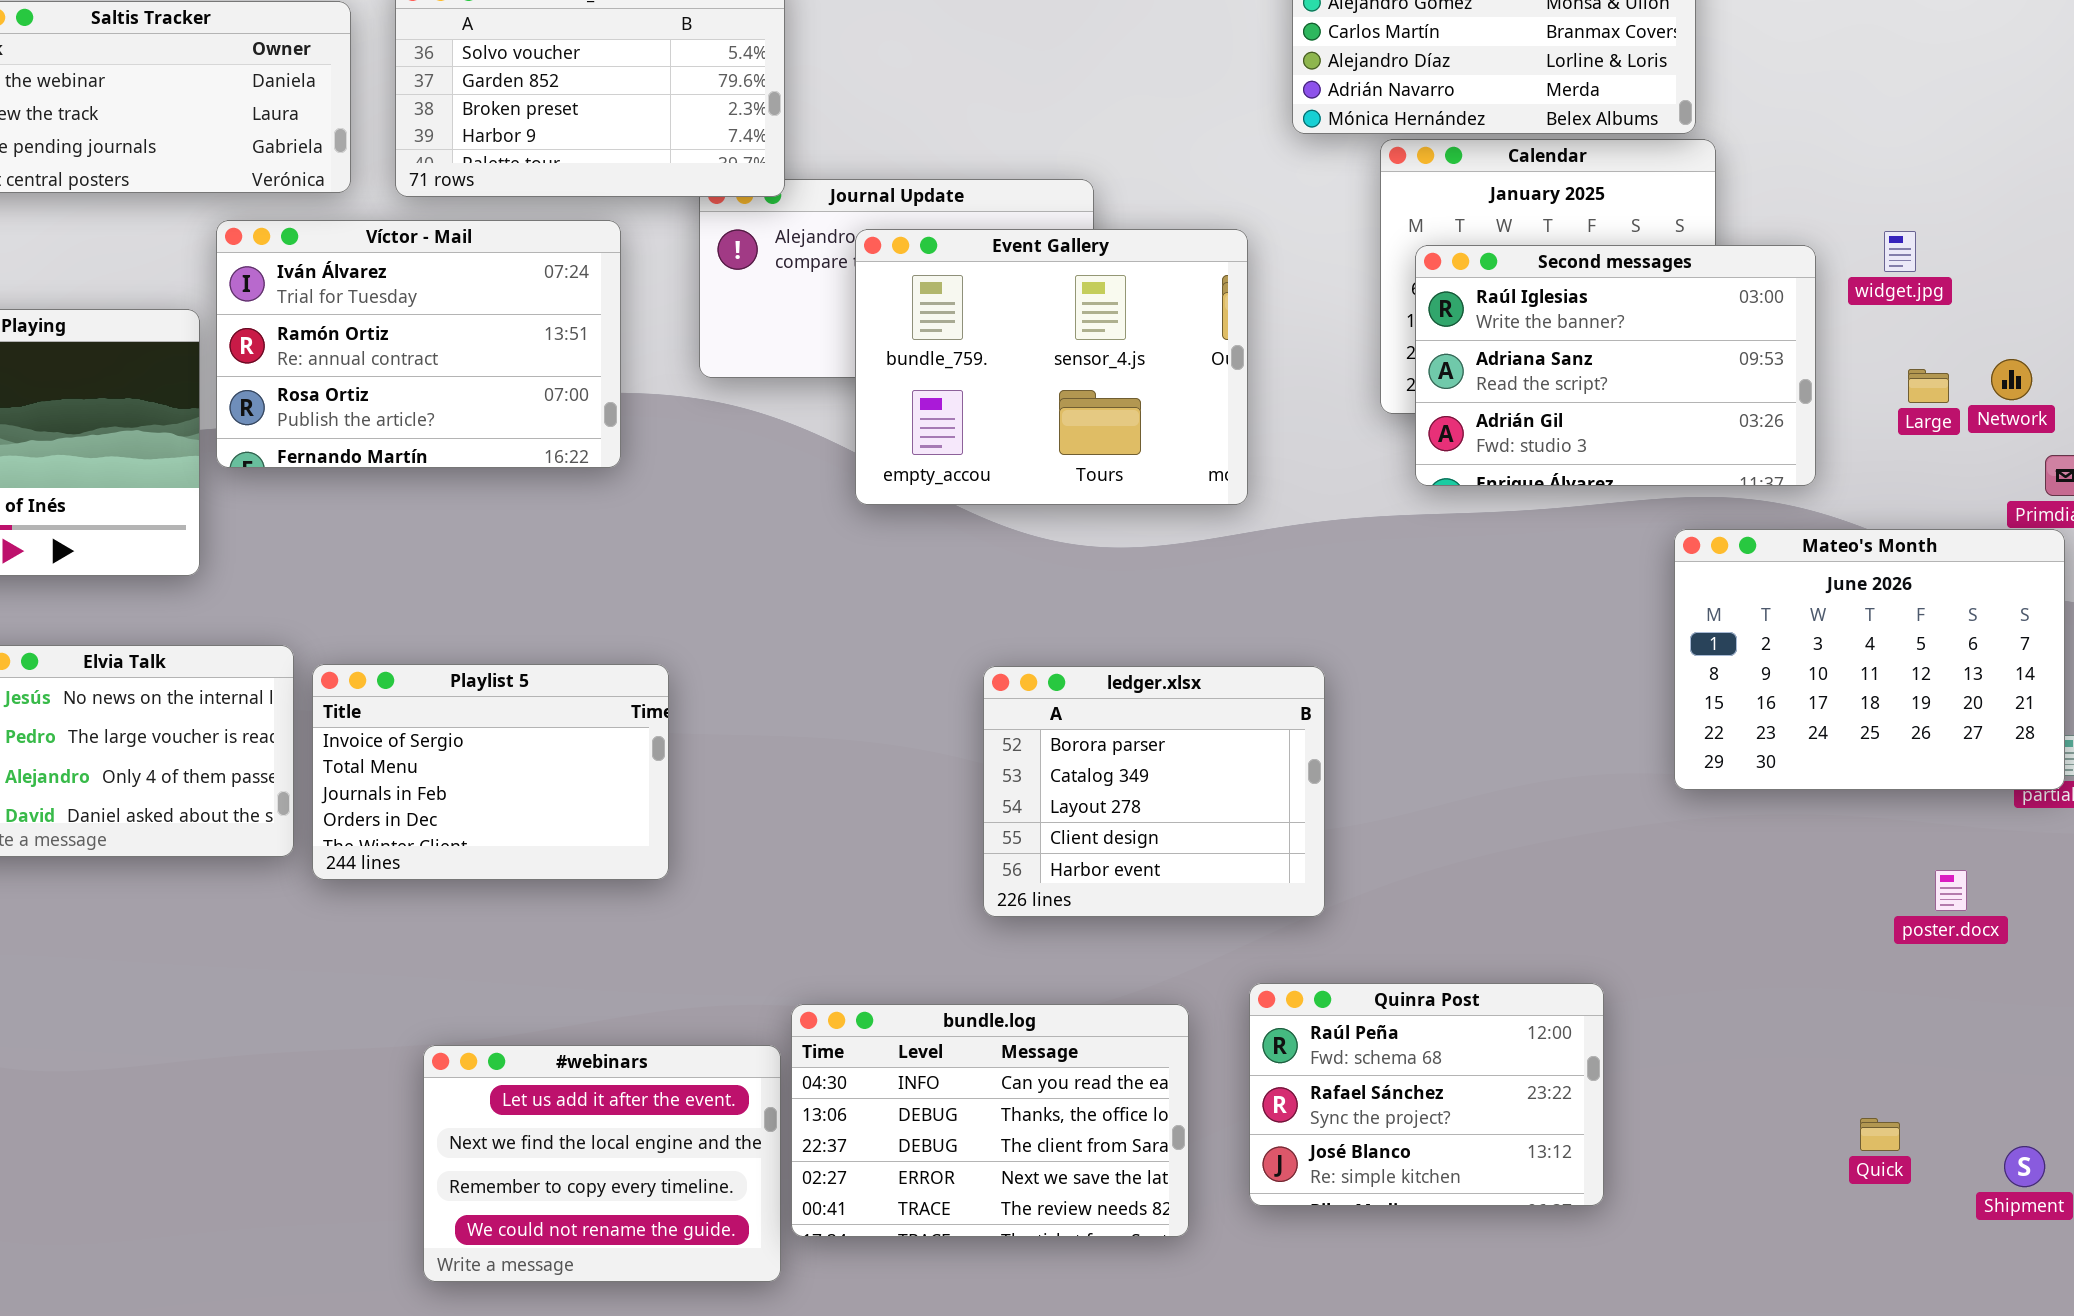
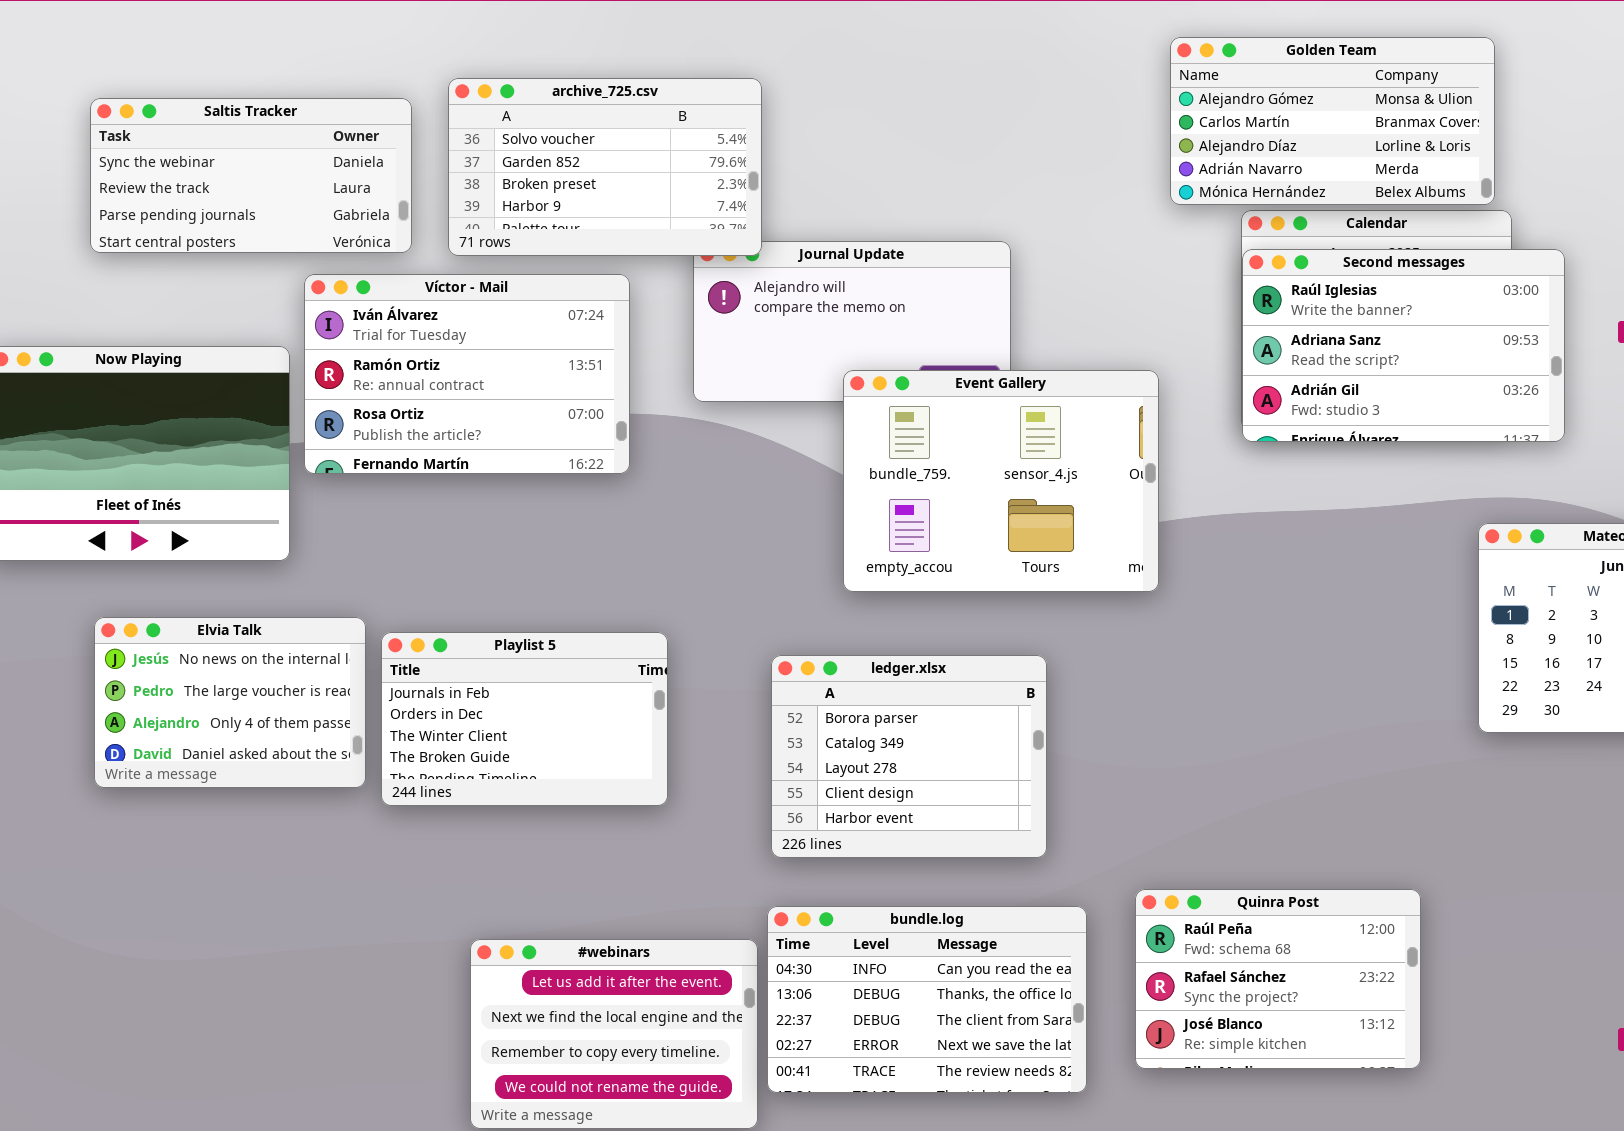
Event Gallery: [855,229,1248,505] -> [843,370,1159,592], moved
Second messages: [1415,245,1816,486] -> [1242,249,1565,442], moved
Playlist 5: [312,664,669,880] -> [381,632,668,806], scrolled down 2 rows
ledger.xlsx: [983,666,1325,917] -> [771,655,1047,858], moved

